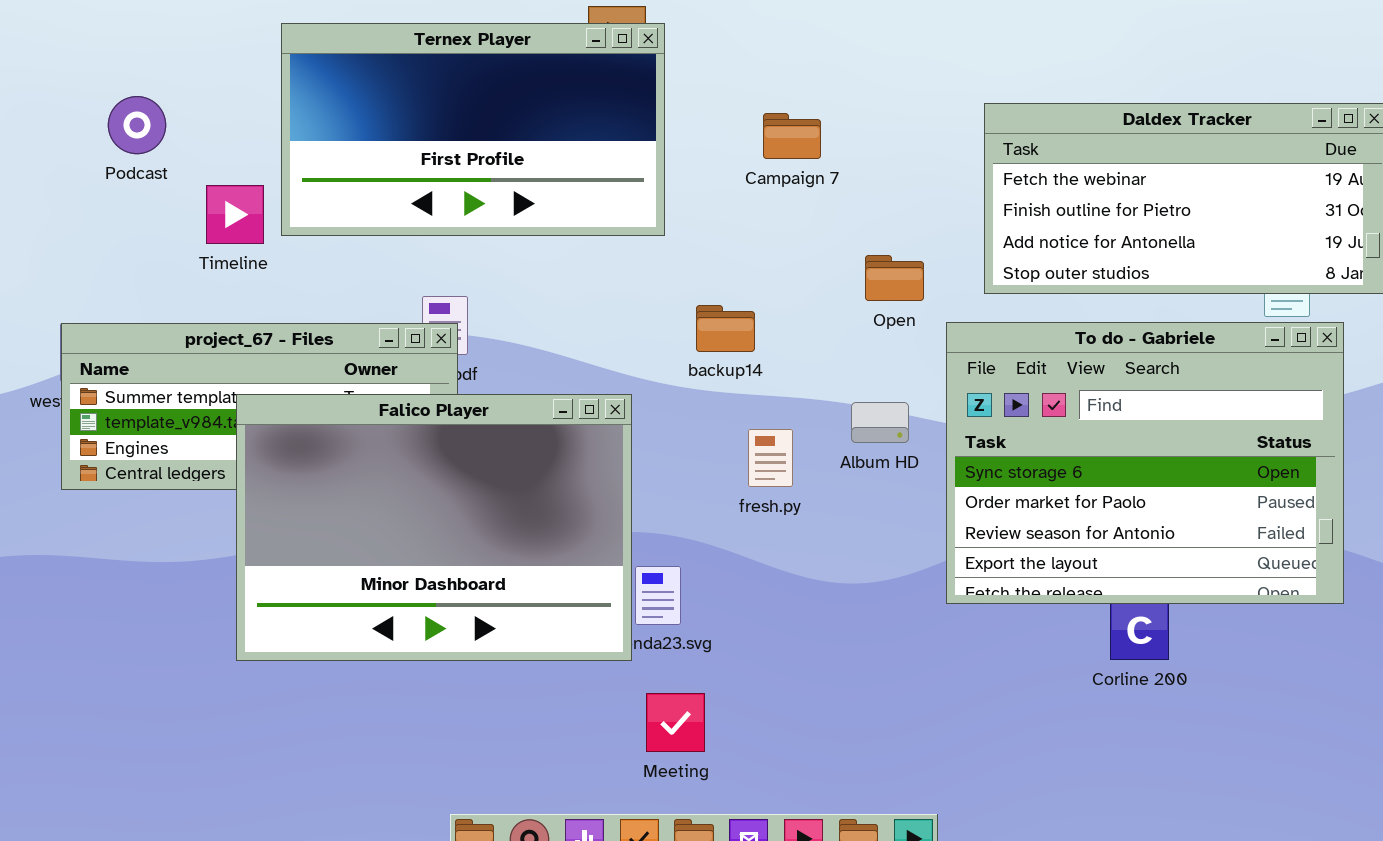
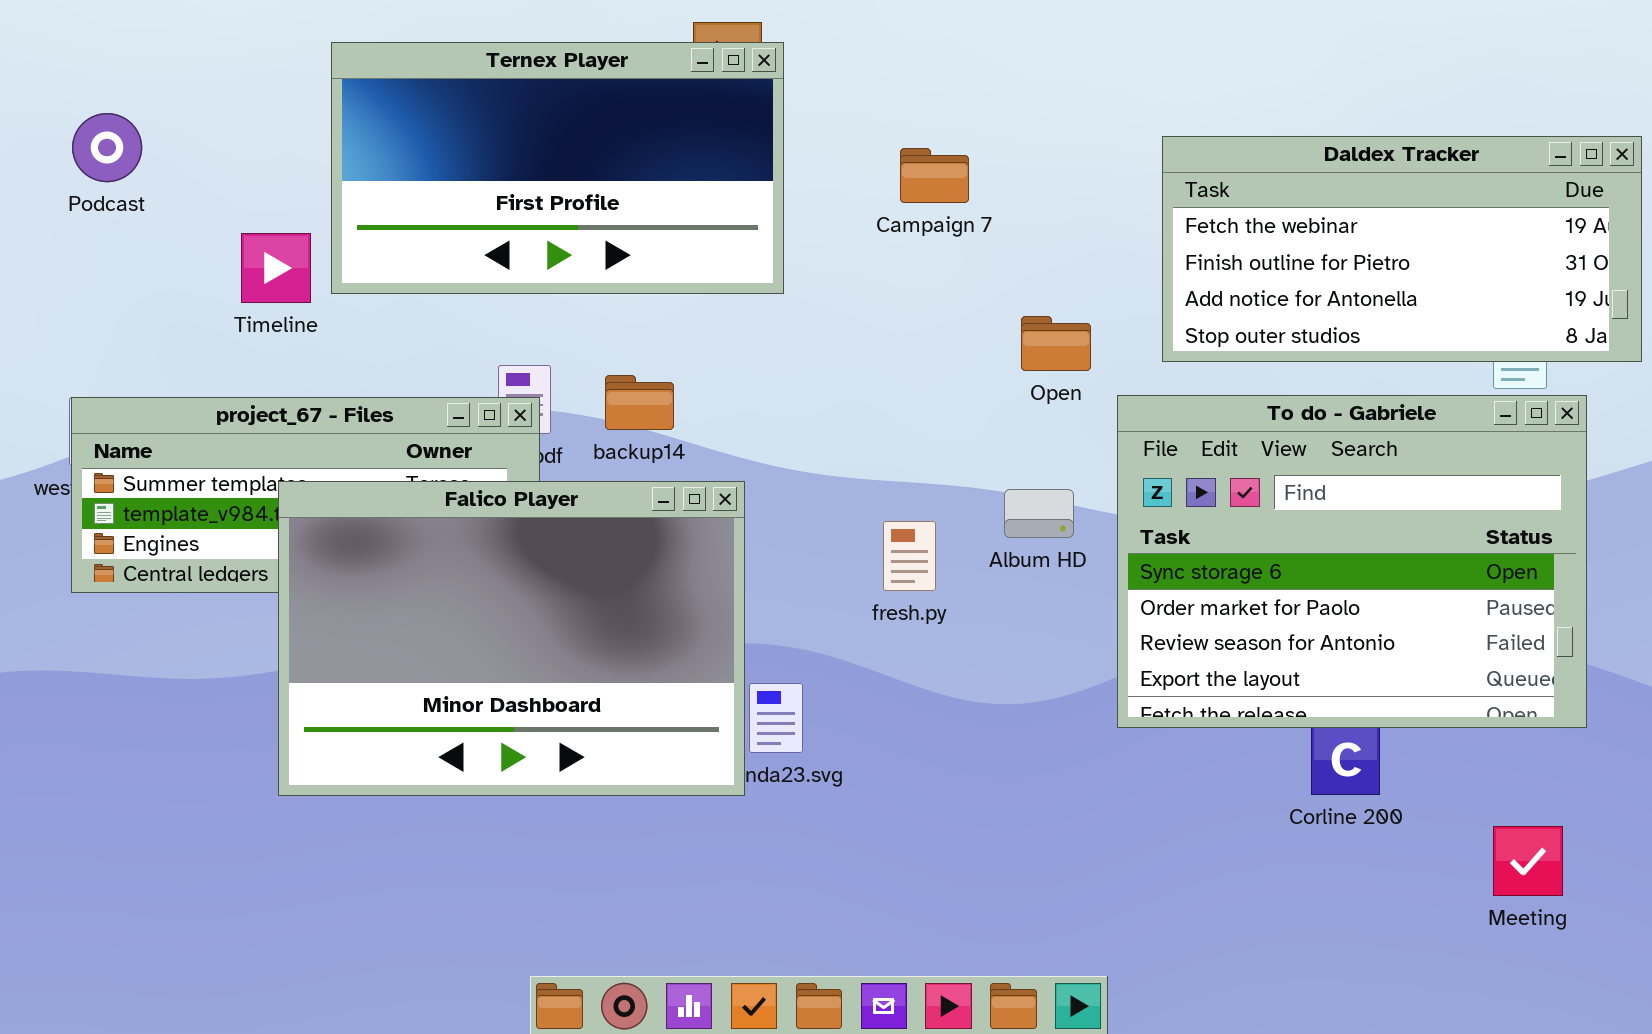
Podcast: [108,96,166,154] -> [72,113,142,182], moved
backup14: [696,305,755,352] -> [605,375,674,430], moved
Meeting: [646,693,705,752] -> [1493,826,1563,896], moved

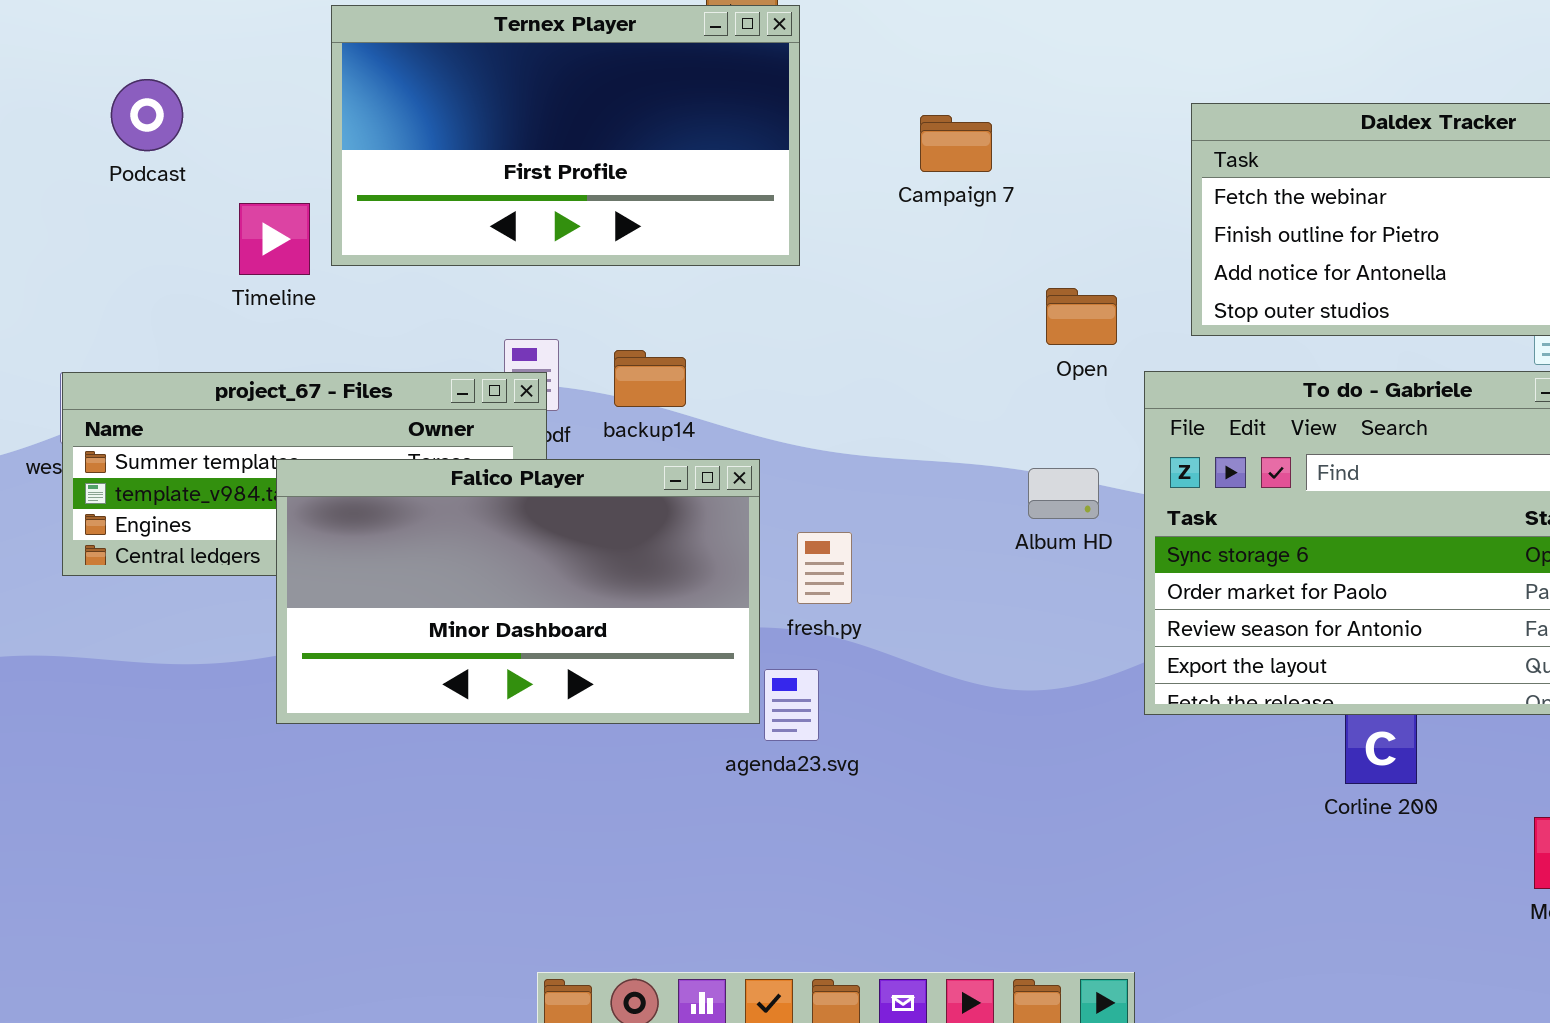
Podcast: [72,113,142,182] -> [111,79,183,151], moved
Falico Player: [278,481,745,796] -> [276,459,760,724], resized
fresh.py: [883,521,936,591] -> [797,532,852,604], moved

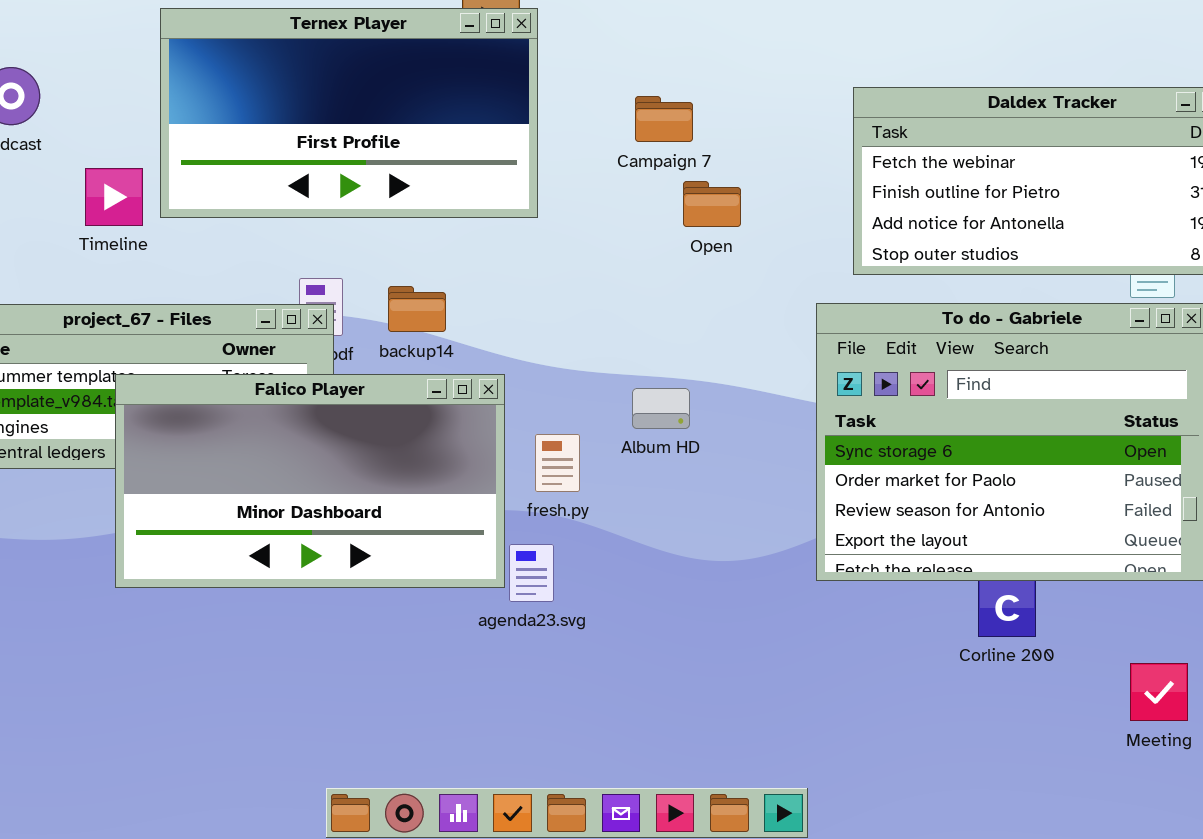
Open: [1046,288,1117,345] -> [683,181,741,227], moved
Album HD: [1028,468,1099,519] -> [632,388,690,429], moved

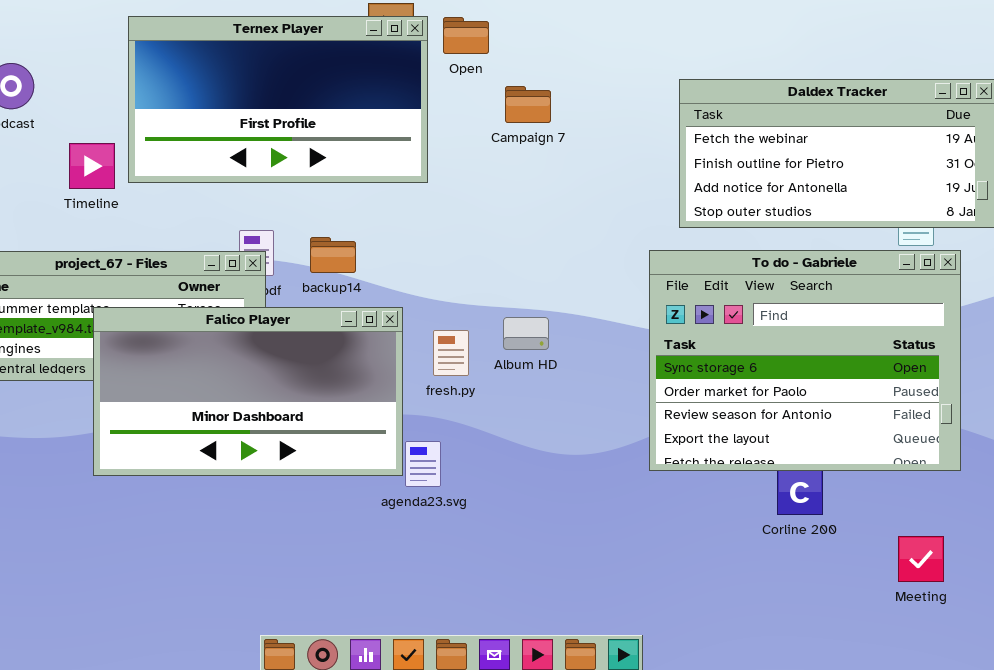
Open: [683,181,741,227] -> [443,17,489,54], moved
fresh.py: [535,434,580,492] -> [433,330,469,376], moved

